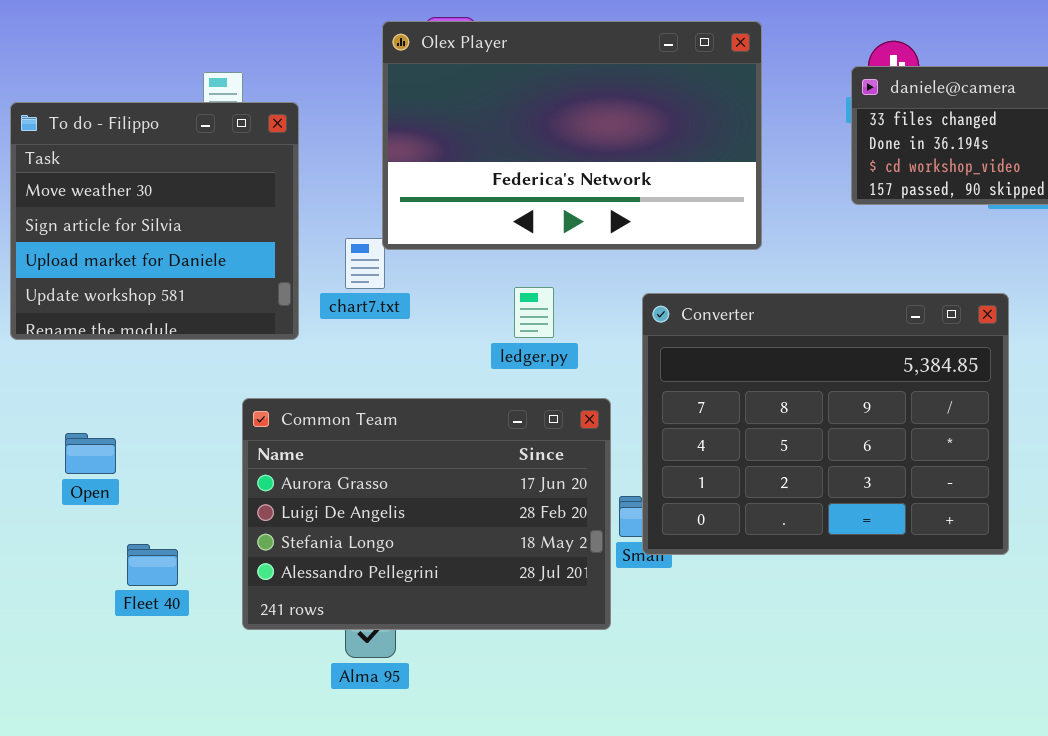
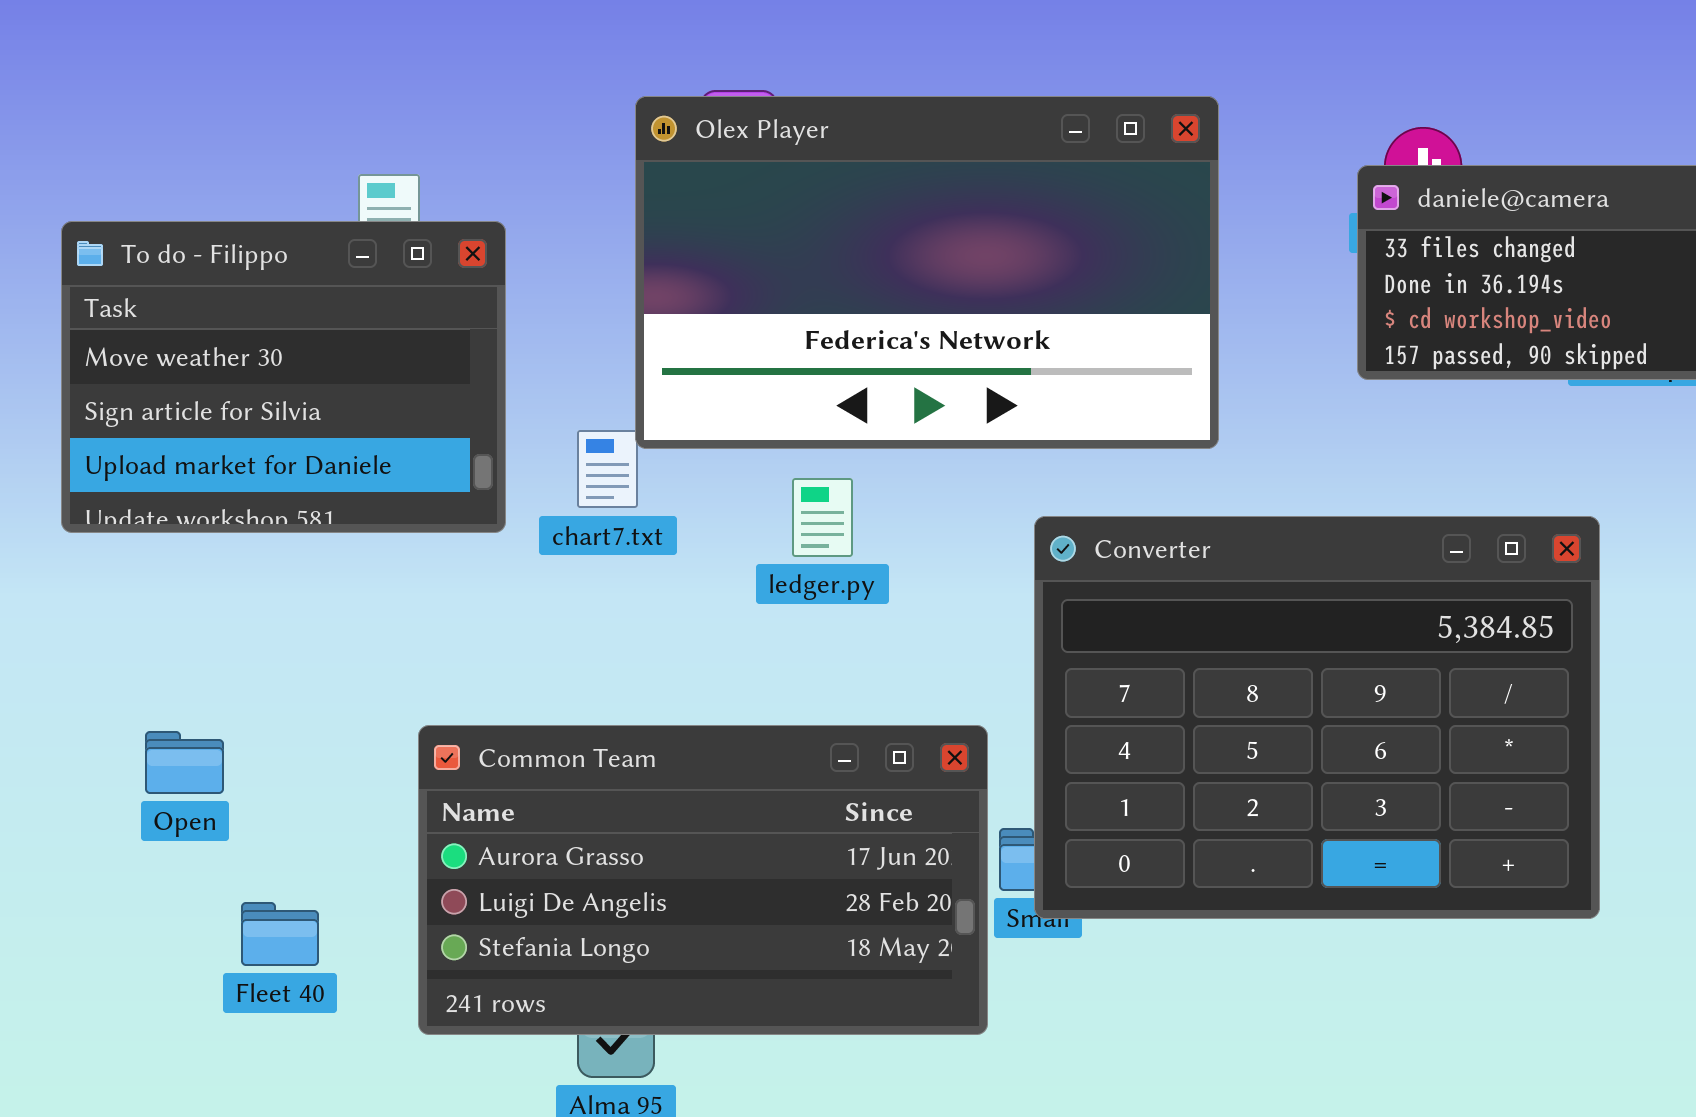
To do - Filippo: [10,102,299,340] -> [61,221,506,533], resized
ledger.py: [514,287,554,338] -> [792,478,853,557], moved
Common Team: [242,398,611,630] -> [418,725,988,1035], resized

